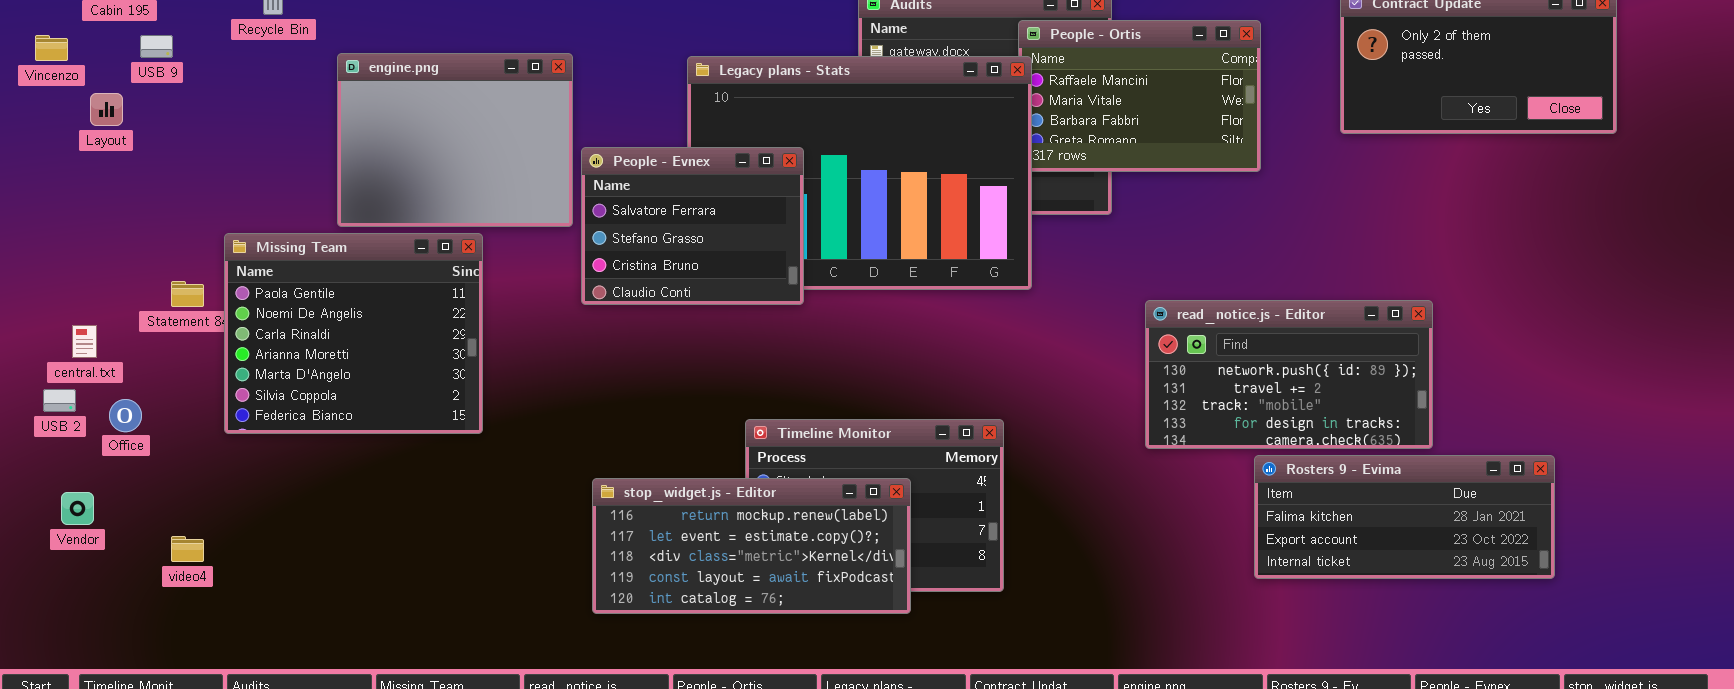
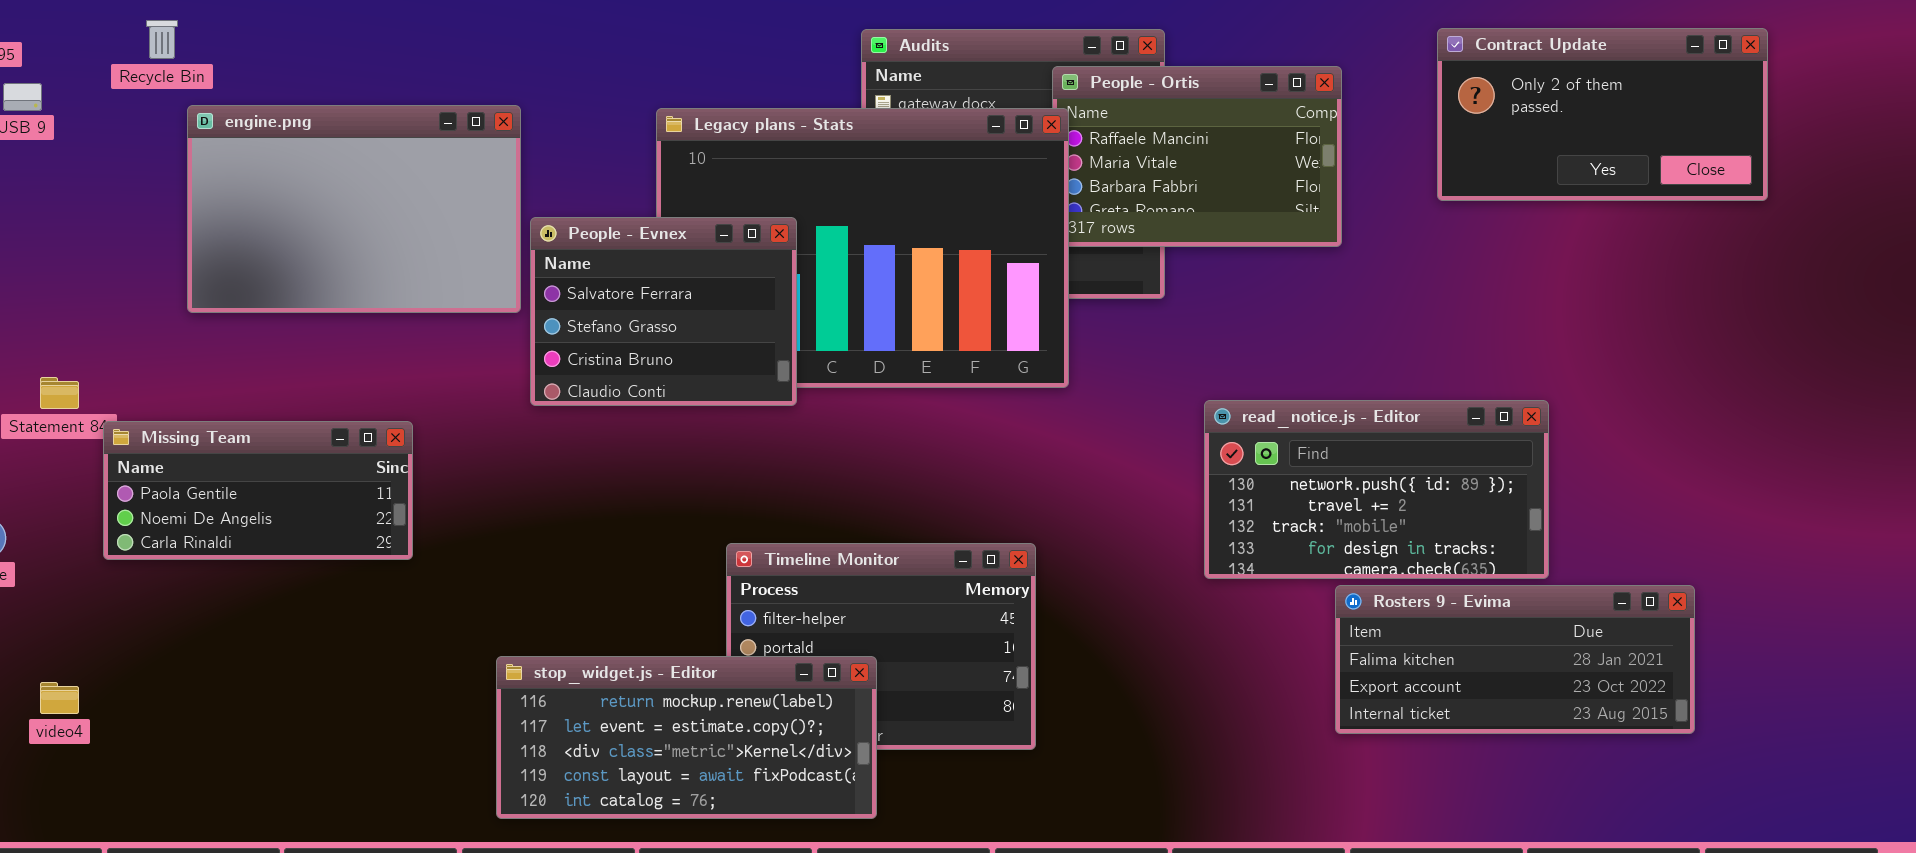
engine.png: [337,53,573,227] -> [187,105,521,313], resized
Missing Team: [224,233,483,434] -> [103,421,413,560], resized
stop_widget.js - Editor: [592,478,911,614] -> [496,656,877,819], moved

